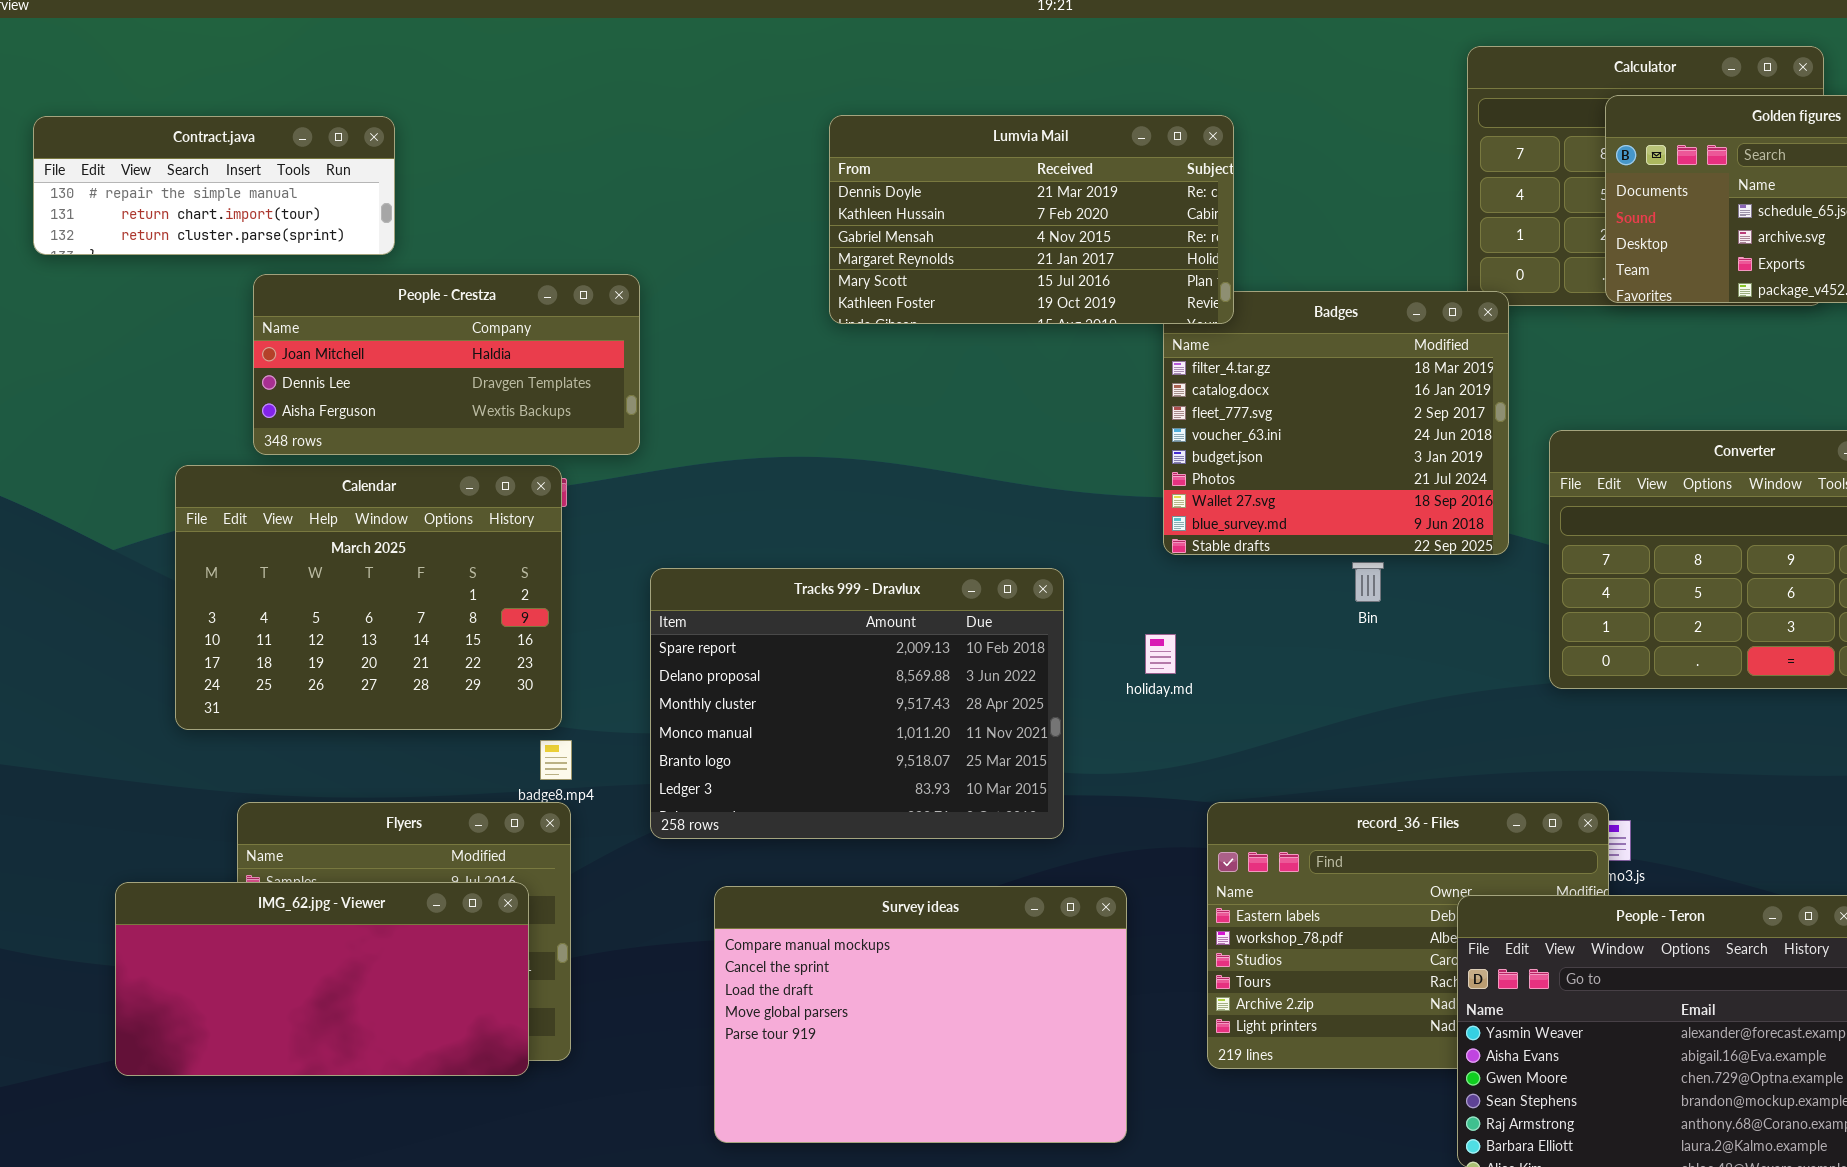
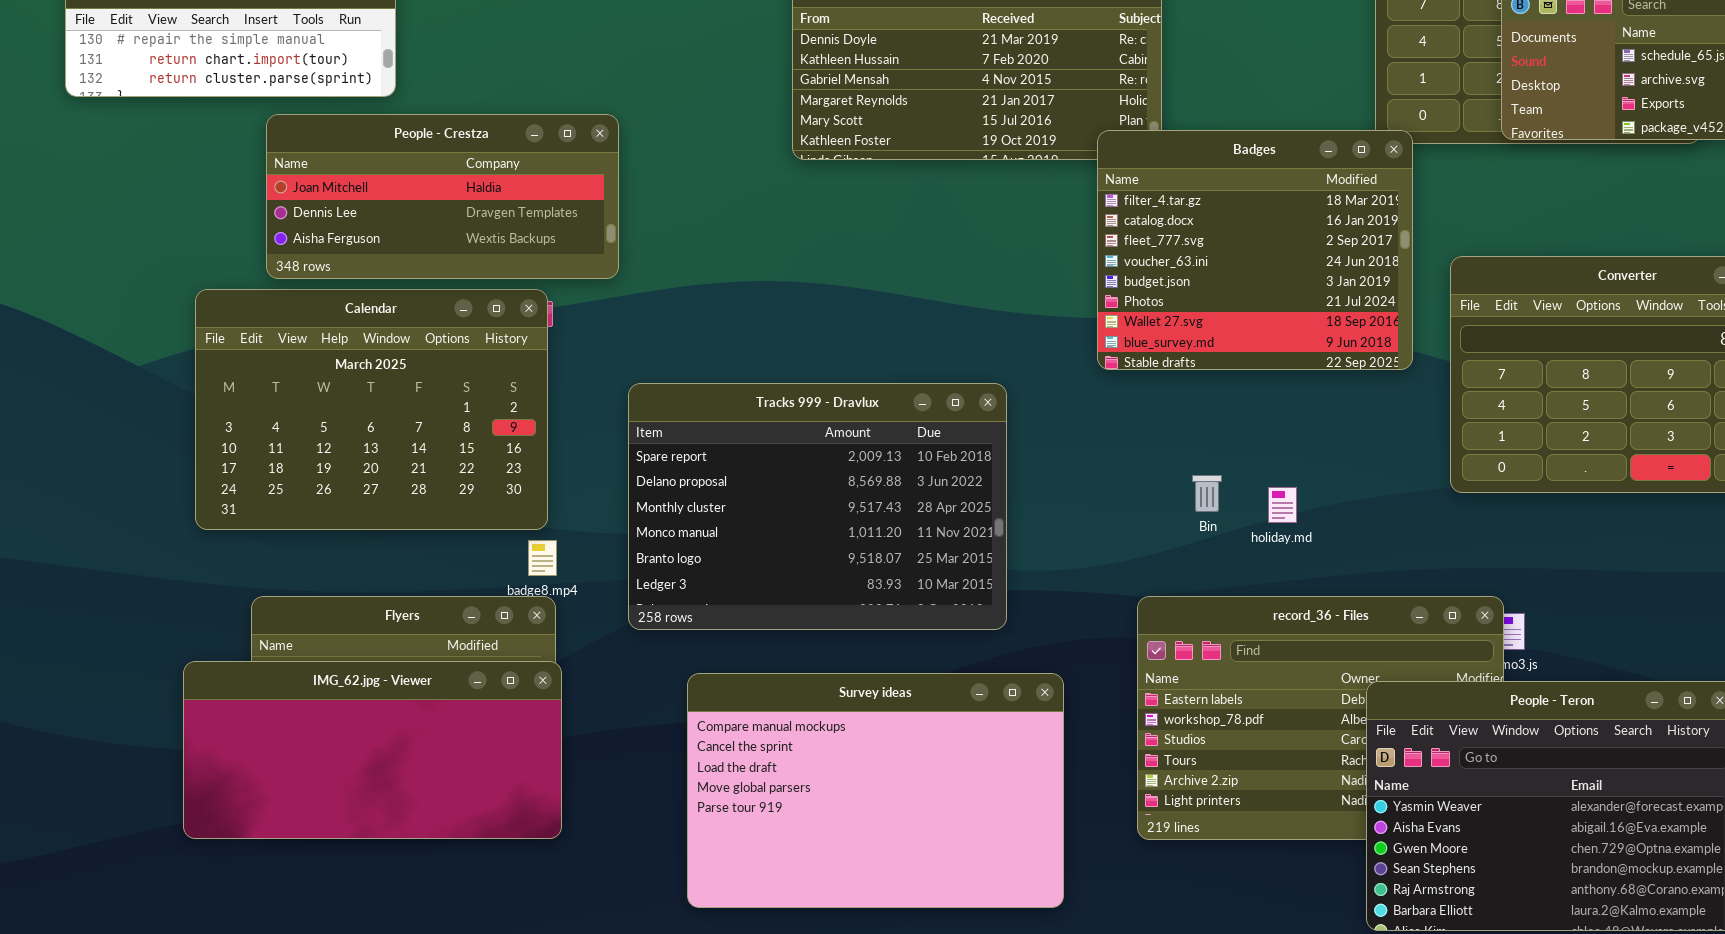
Badges: [1163,291,1509,555] -> [1097,130,1413,370], raised
Bin: [1352,562,1384,602] -> [1192,475,1222,512], moved
holiday.md: [1145,634,1176,674] -> [1268,487,1297,523], moved
IMG_62.jpg - Viewer: [115,882,529,1076] -> [183,661,562,839], moved

